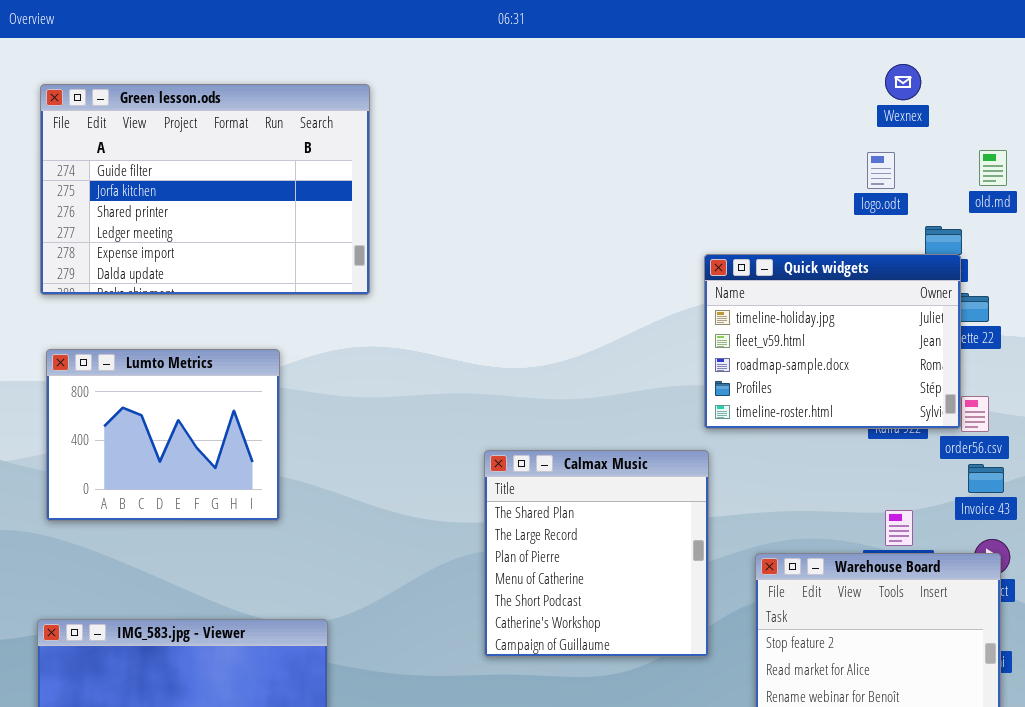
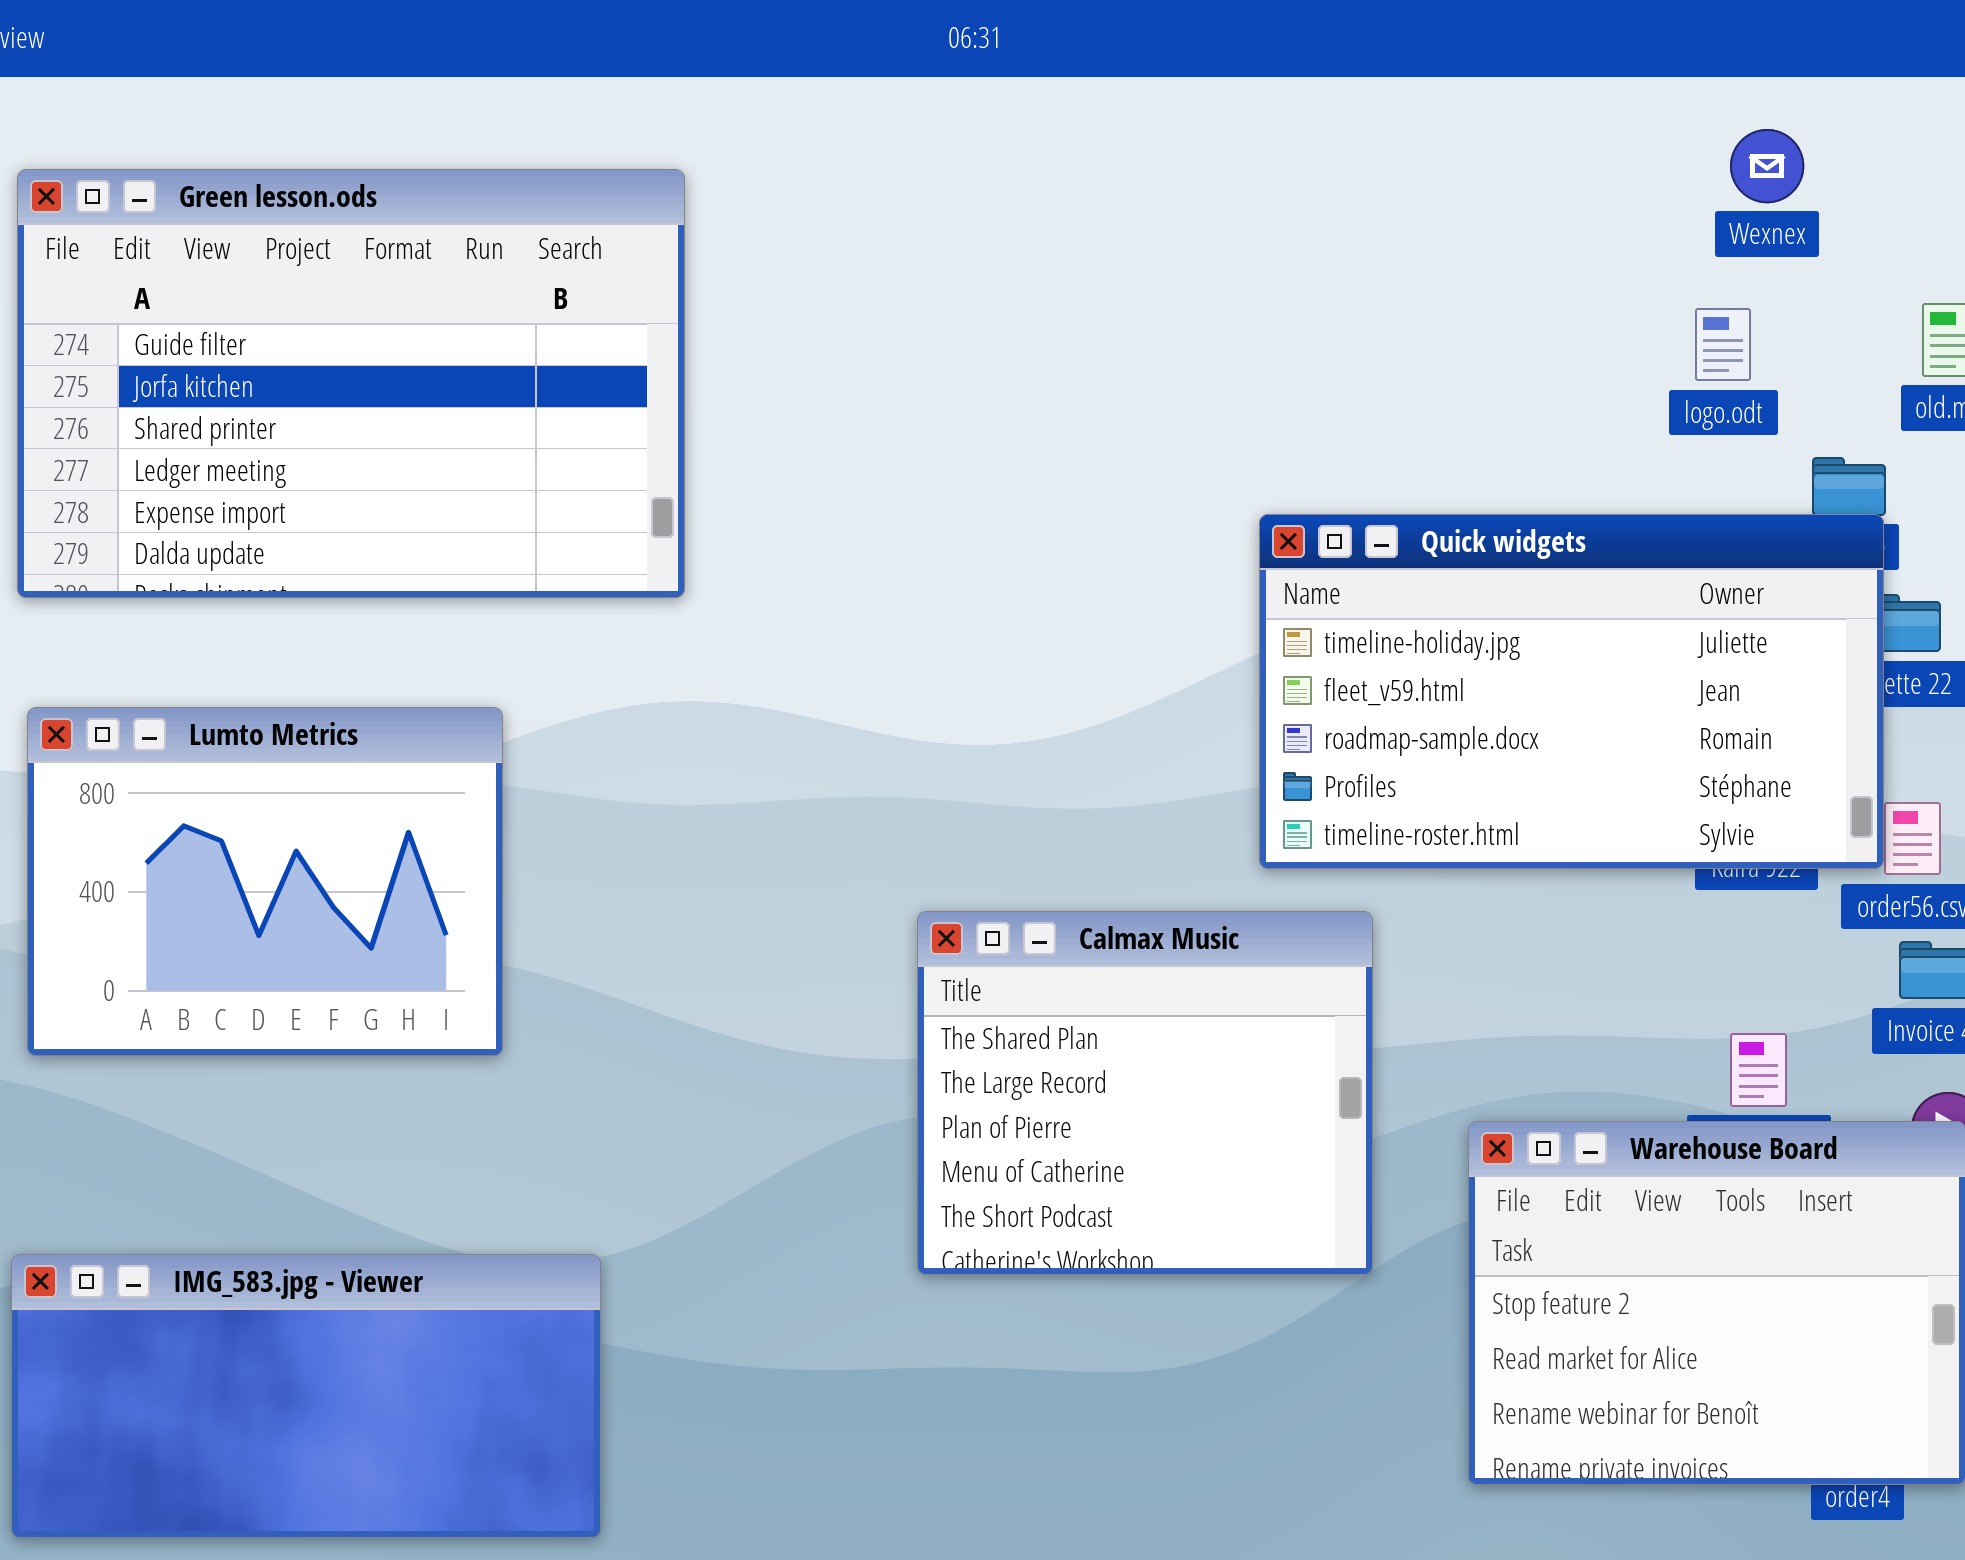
Quick widgets: [704,254,961,429] -> [1259,514,1884,869], resized
Calmax Music: [484,450,709,657] -> [917,911,1373,1275], resized

